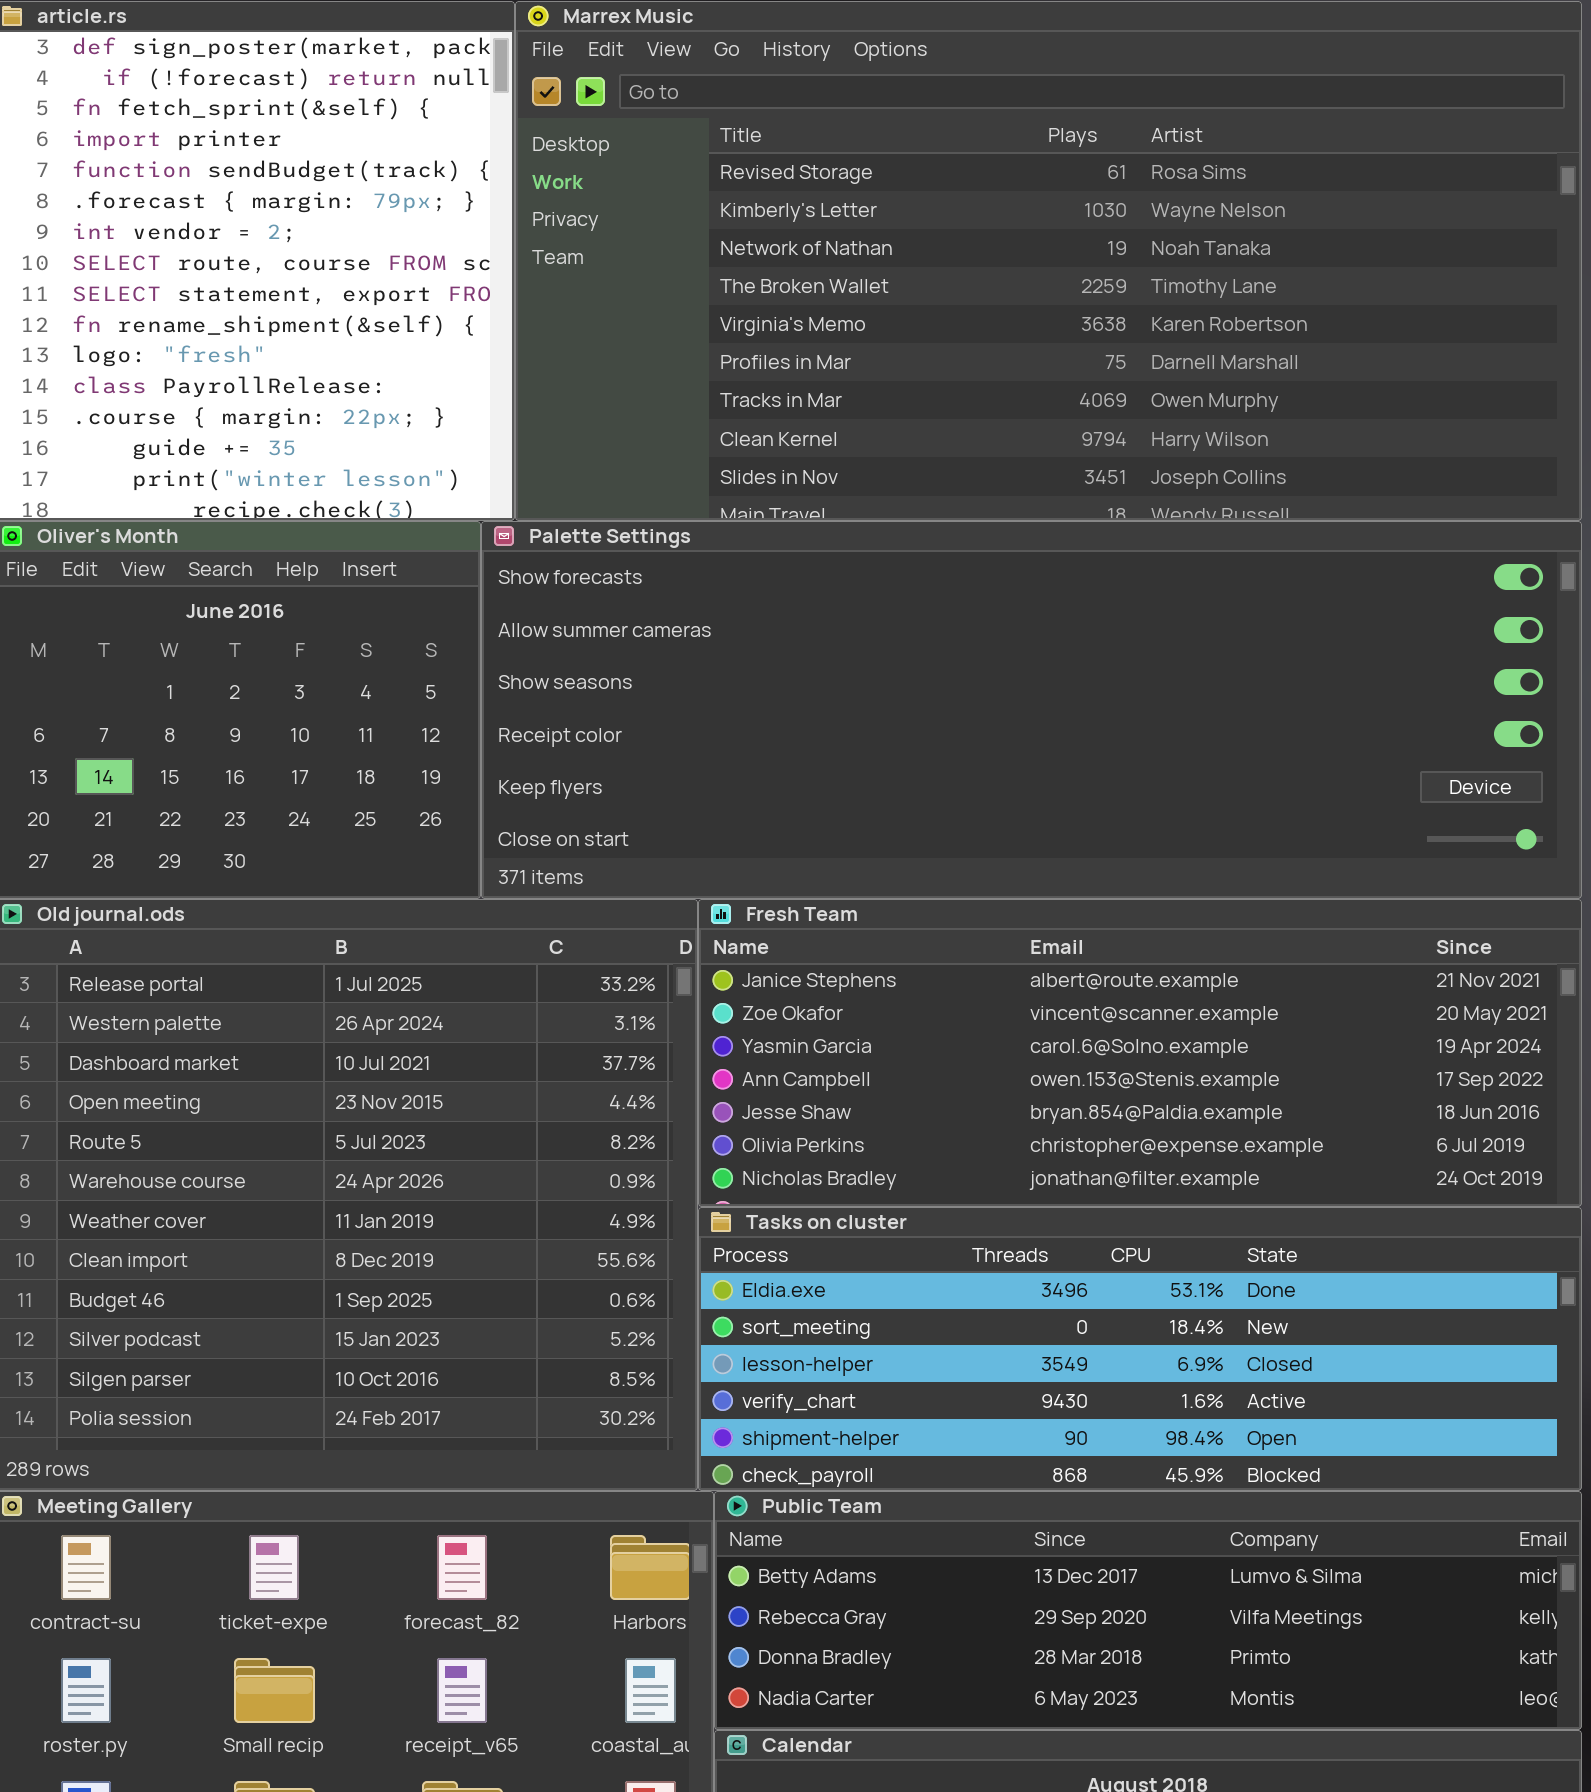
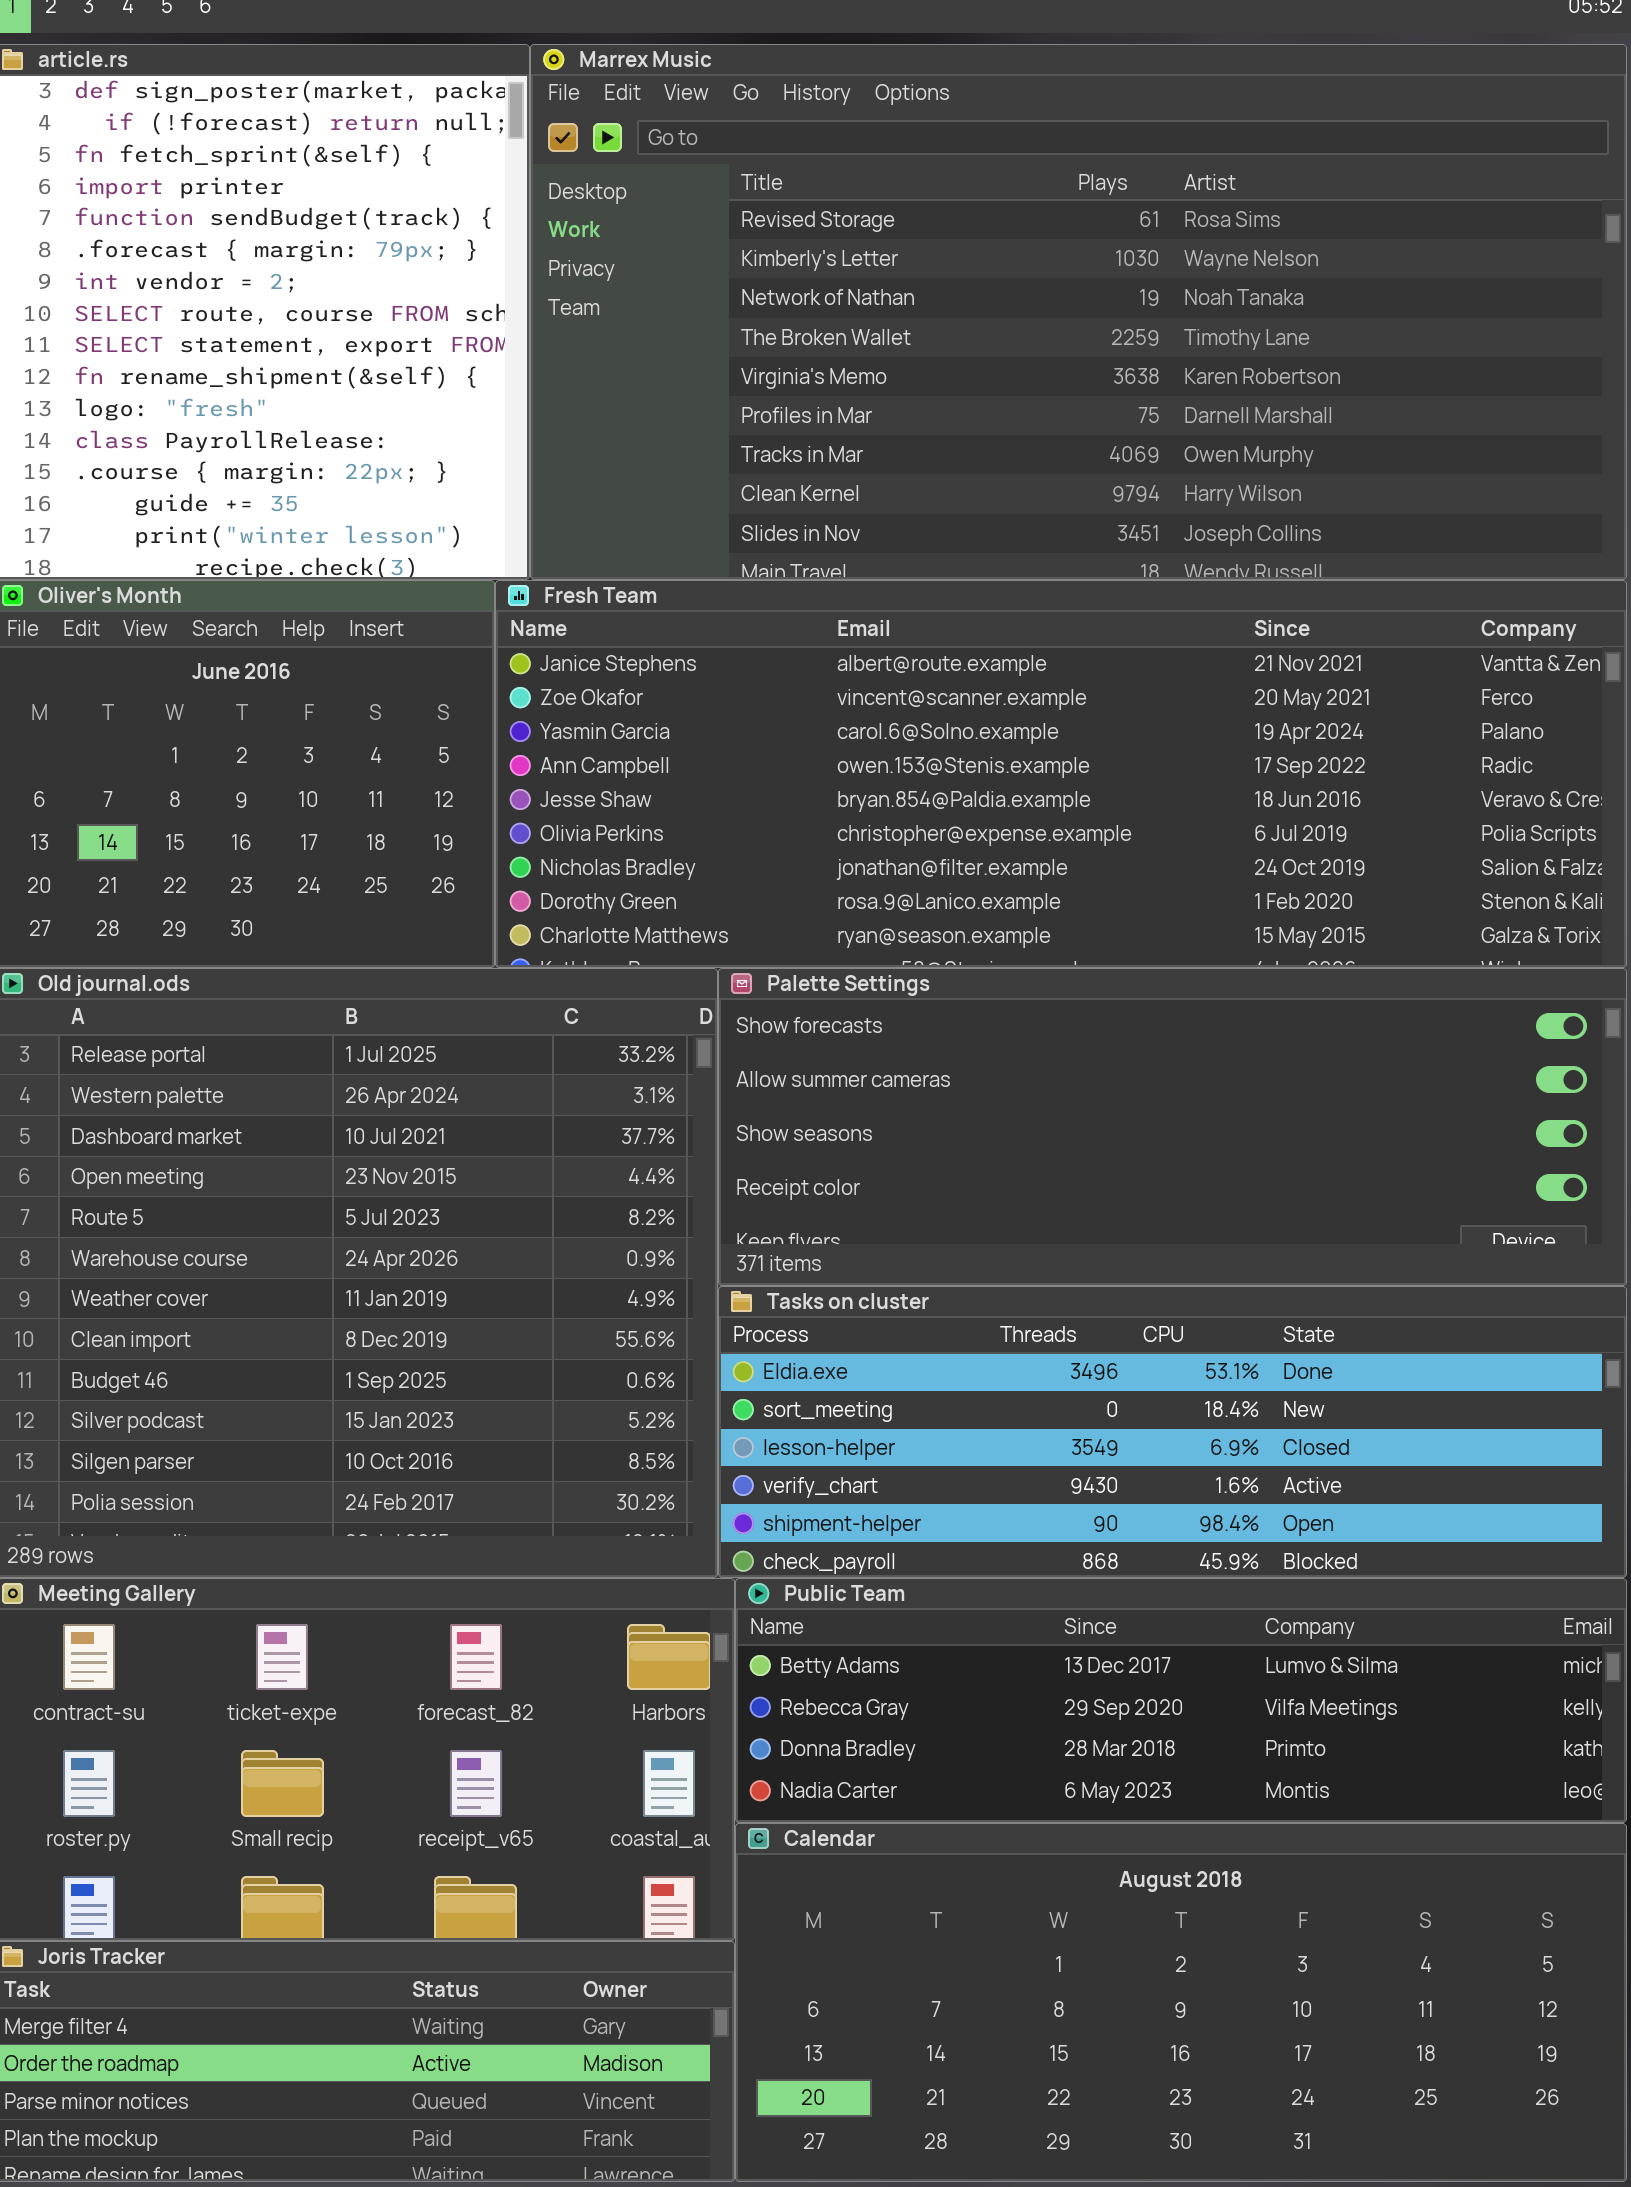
Palette Settings: [481,521,1582,899] -> [718,968,1627,1286], moved, resized
Fresh Team: [698,899,1582,1207] -> [495,580,1627,968], moved, resized

